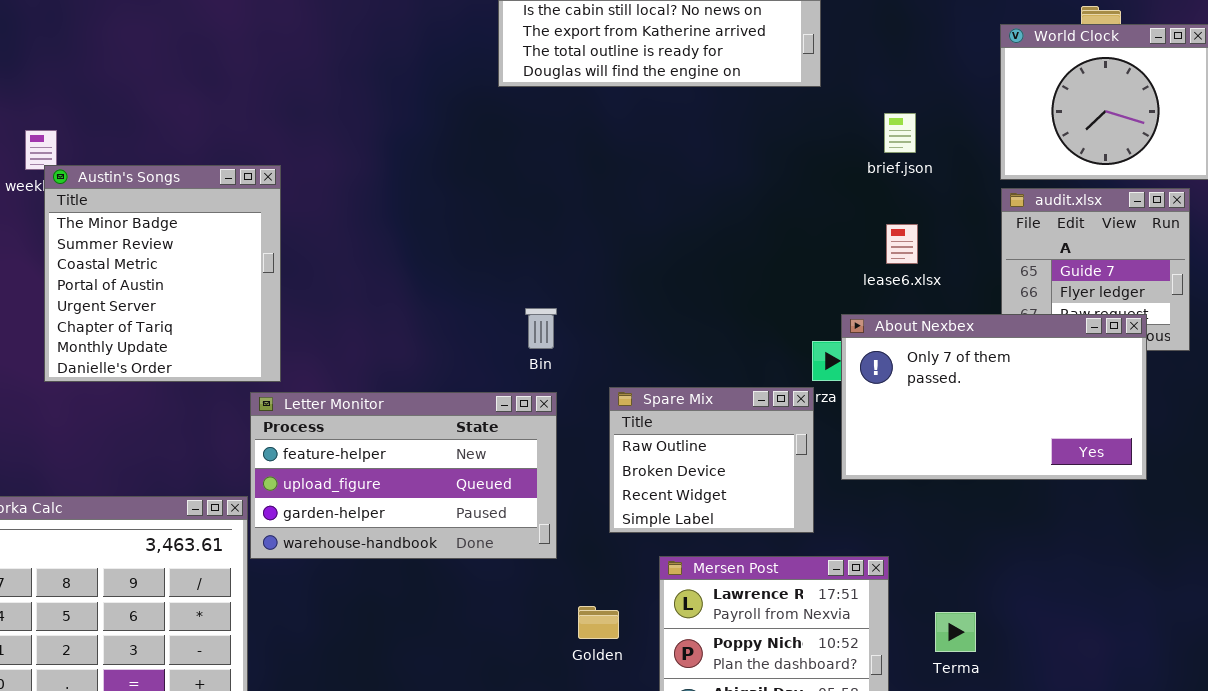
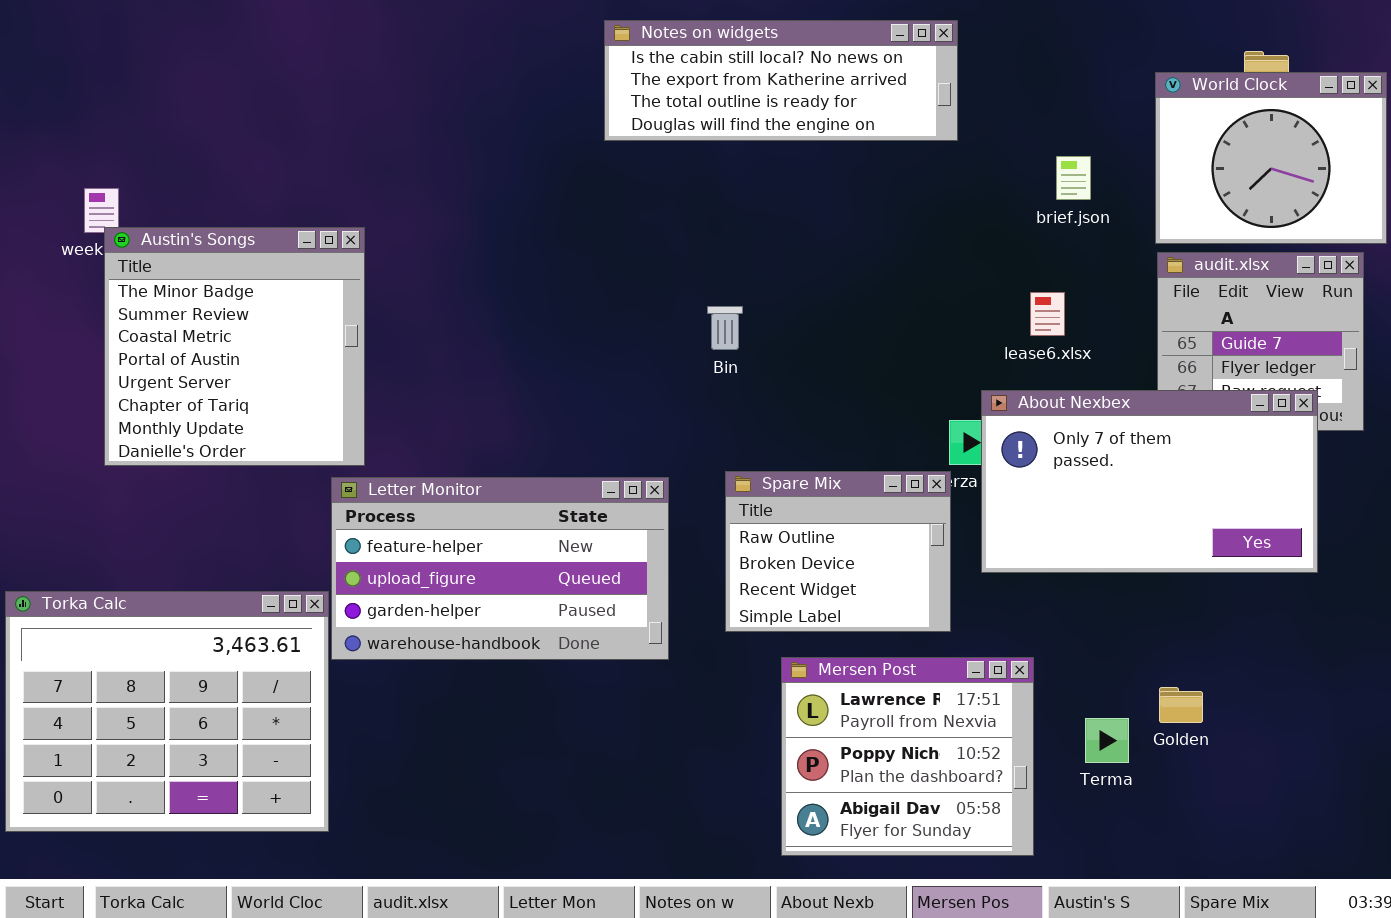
brief.json: [884,113,916,153] -> [1056,156,1091,200], moved
Bin: [525,308,557,349] -> [707,306,743,350], moved
Golden: [578,606,619,639] -> [1159,687,1203,723], moved

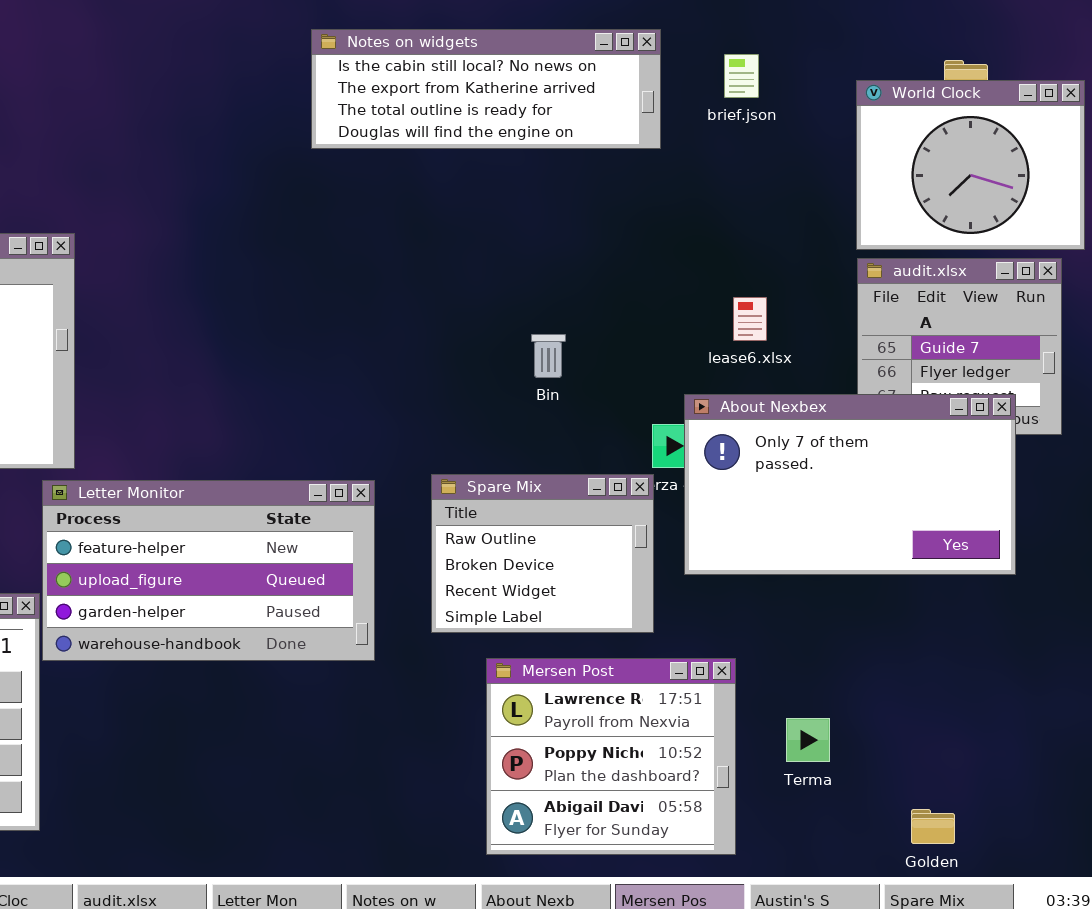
brief.json: [1056,156,1091,200] -> [724,54,759,98], moved
Bin: [707,306,743,350] -> [531,334,566,378], moved
Golden: [1159,687,1203,723] -> [911,809,955,844], moved

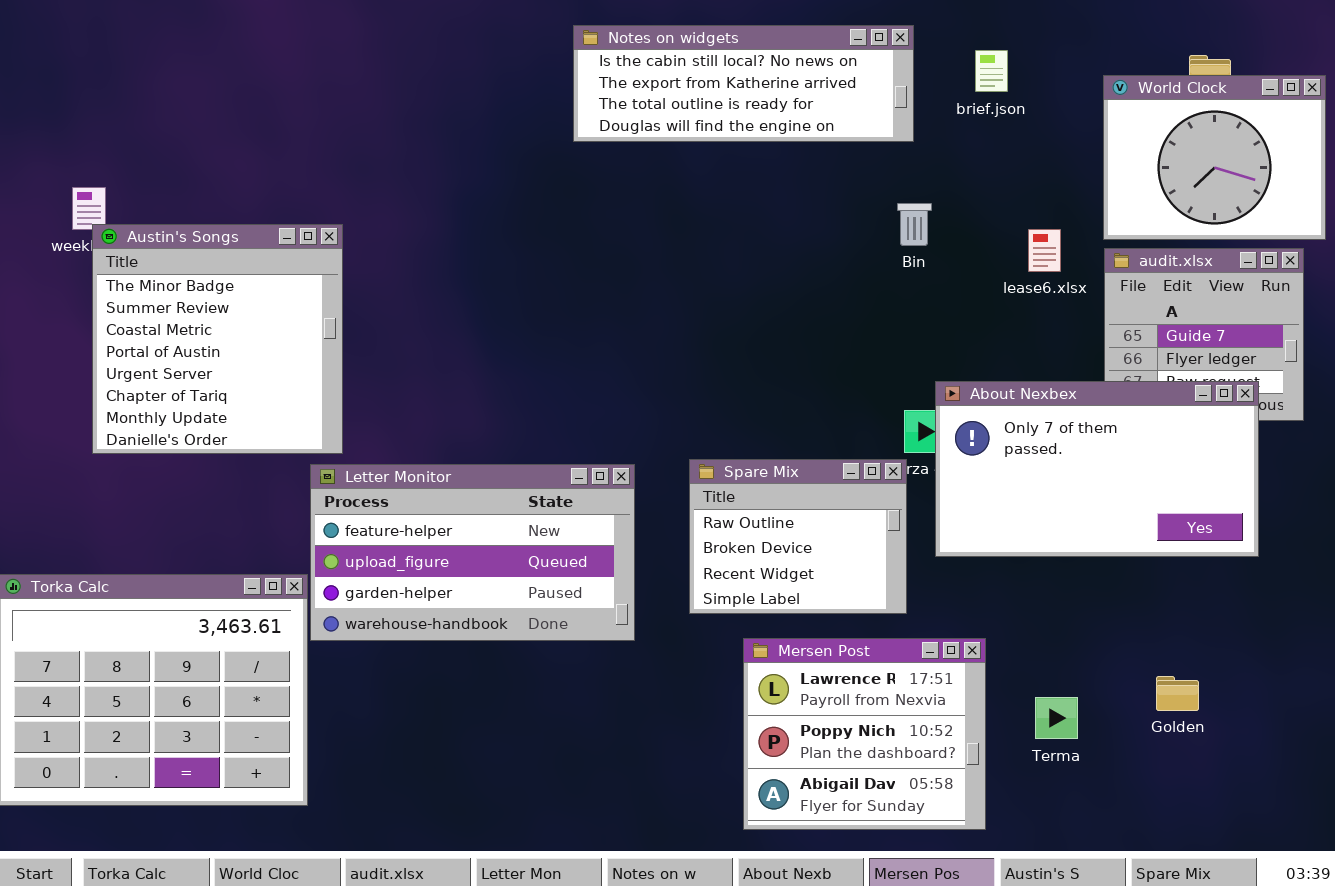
lease6.xlsx: [733,297,767,341] -> [1028,229,1061,272], moved
Bin: [531,334,566,378] -> [897,203,932,246], moved
Golden: [911,809,955,844] -> [1156,676,1199,711], moved

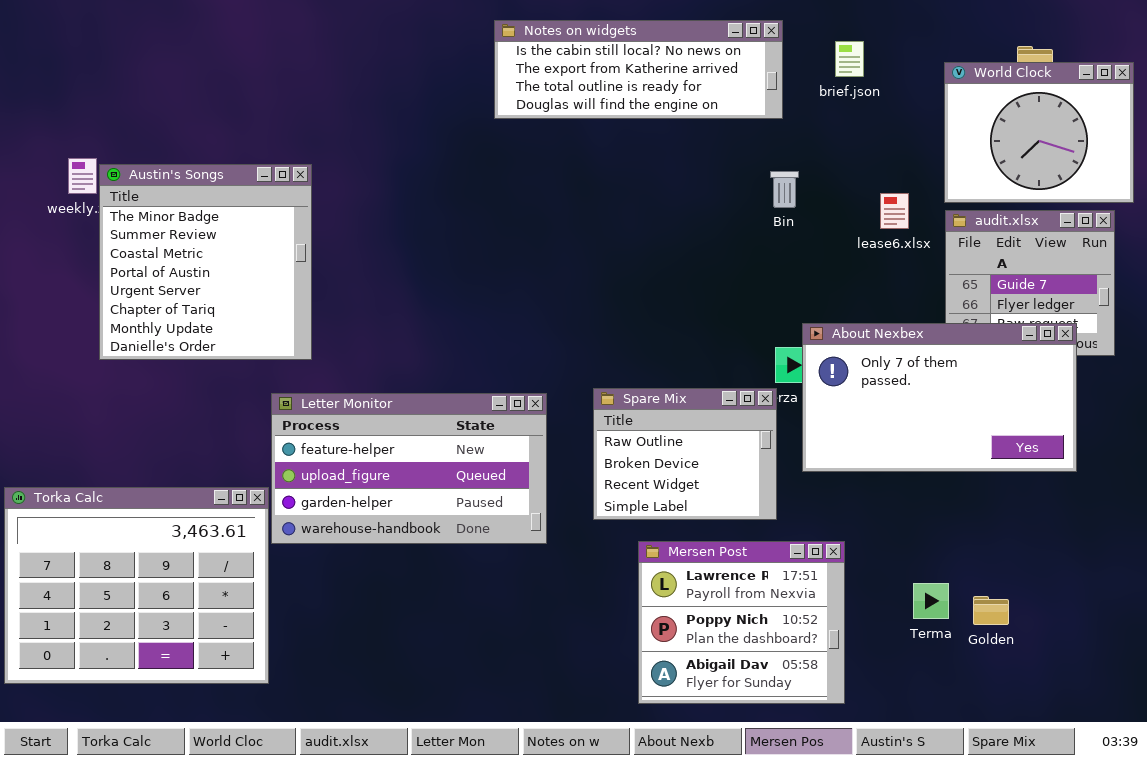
Austin's Songs: [92,224,343,454] -> [99,164,312,360], moved
Golden: [1156,676,1199,711] -> [973,596,1009,625], moved
Terma: [1035,697,1078,739] -> [913,583,949,619], moved

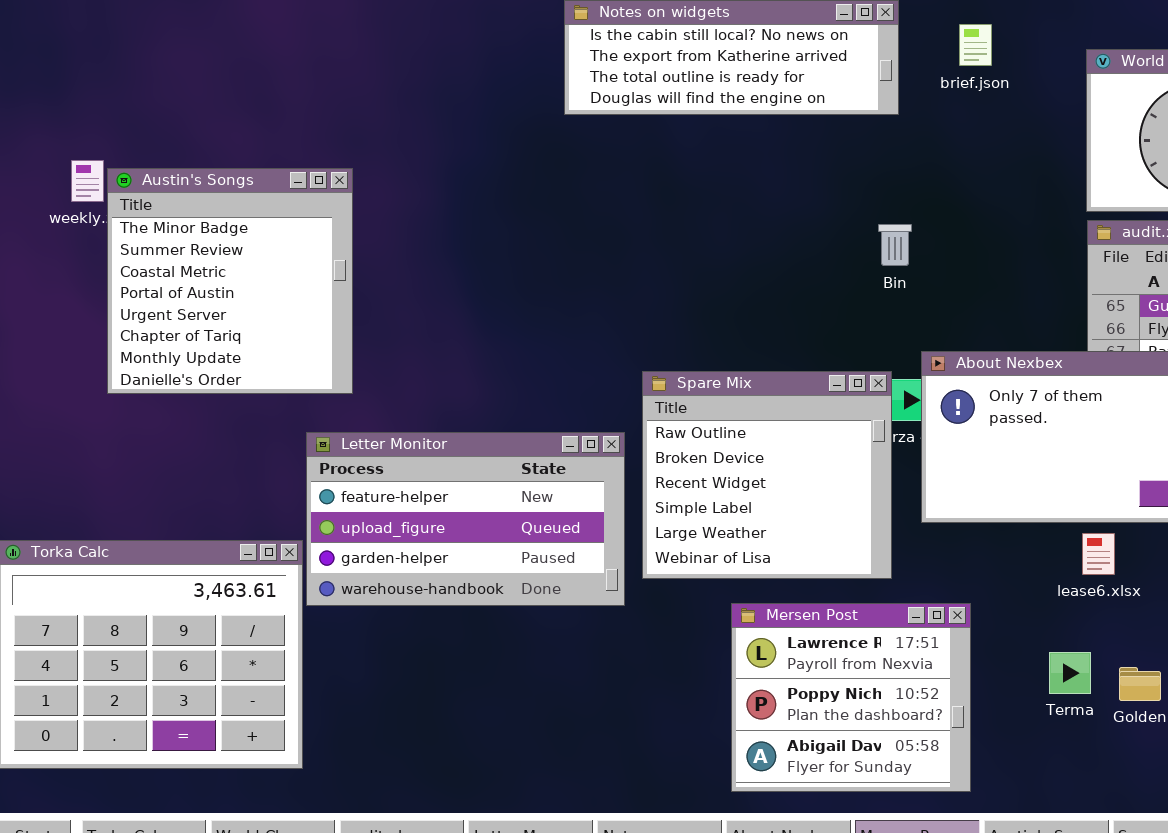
Bin: [770,171,799,208] -> [878,224,912,266], moved
lease6.xlsx: [880,193,909,229] -> [1082,533,1115,575], moved
Spare Mix: [593,388,777,520] -> [642,371,892,579], resized

